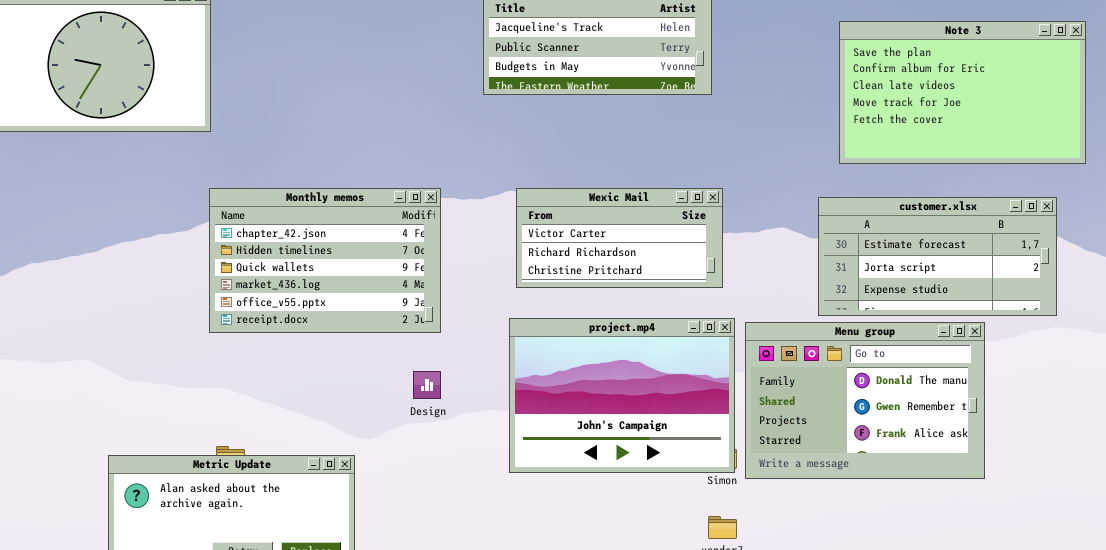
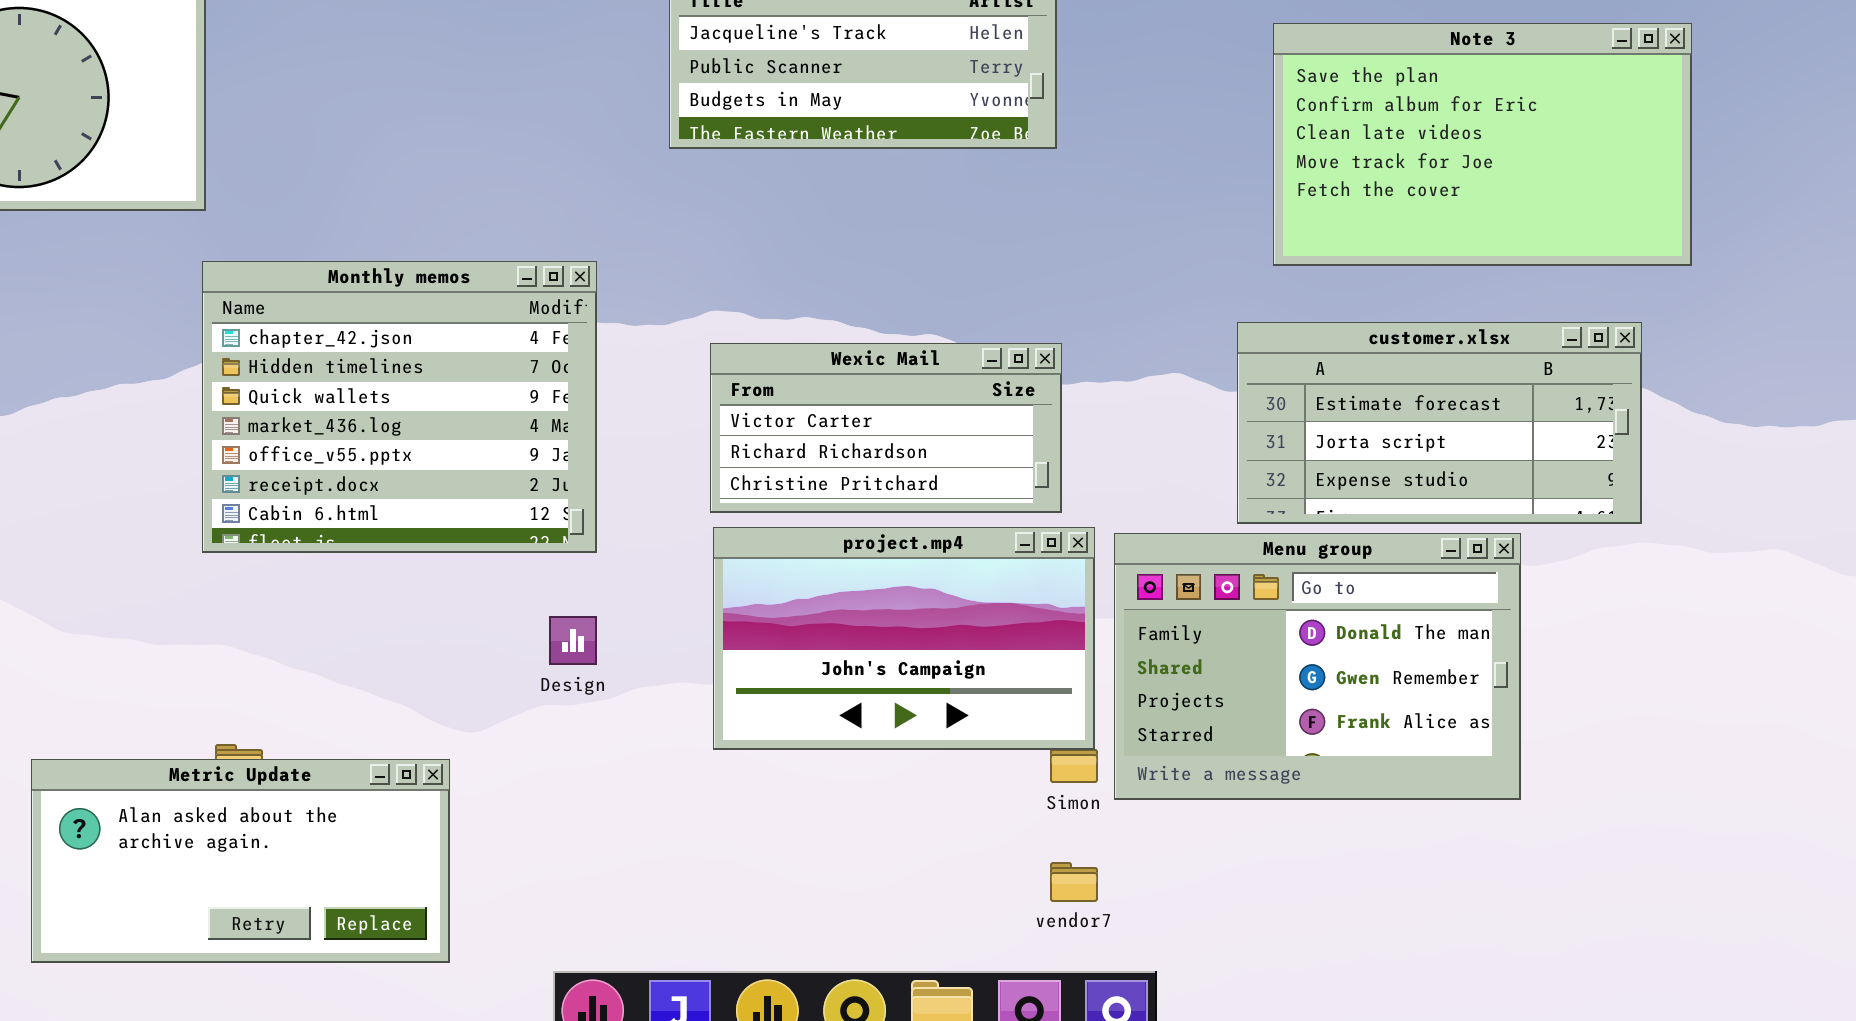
Wexic Mail: [516,188,723,288] -> [710,343,1062,513], moved
Monthly memos: [209,188,441,333] -> [202,261,597,553], resized
project.mp4: [509,318,735,473] -> [713,527,1095,750], resized

